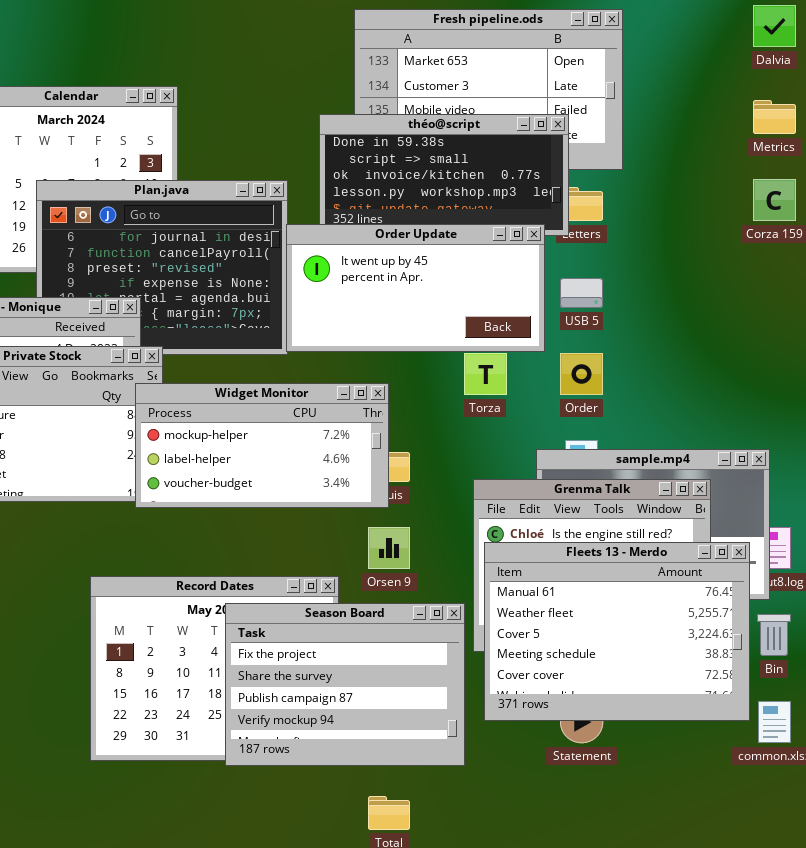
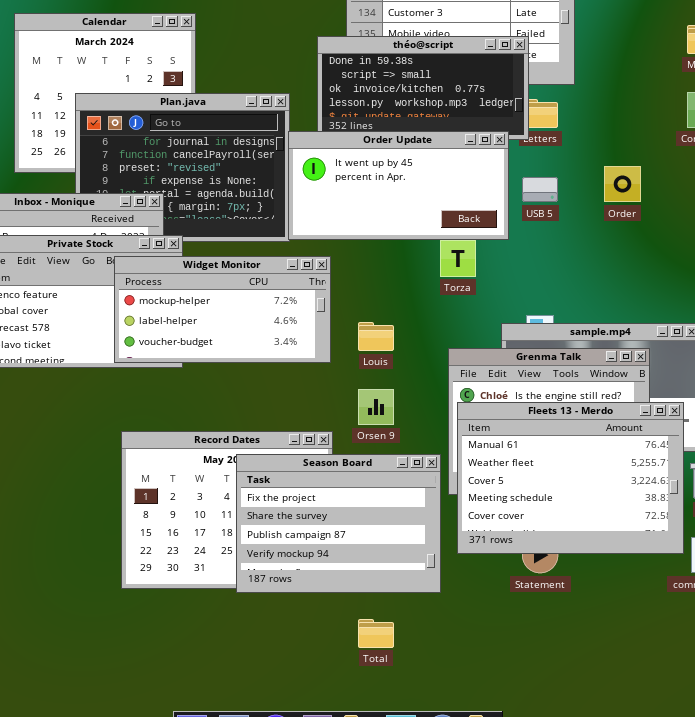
Order: [560,353,603,395] -> [604,166,641,202], moved
Widget Monitor: [135,383,389,508] -> [114,256,331,363], moved

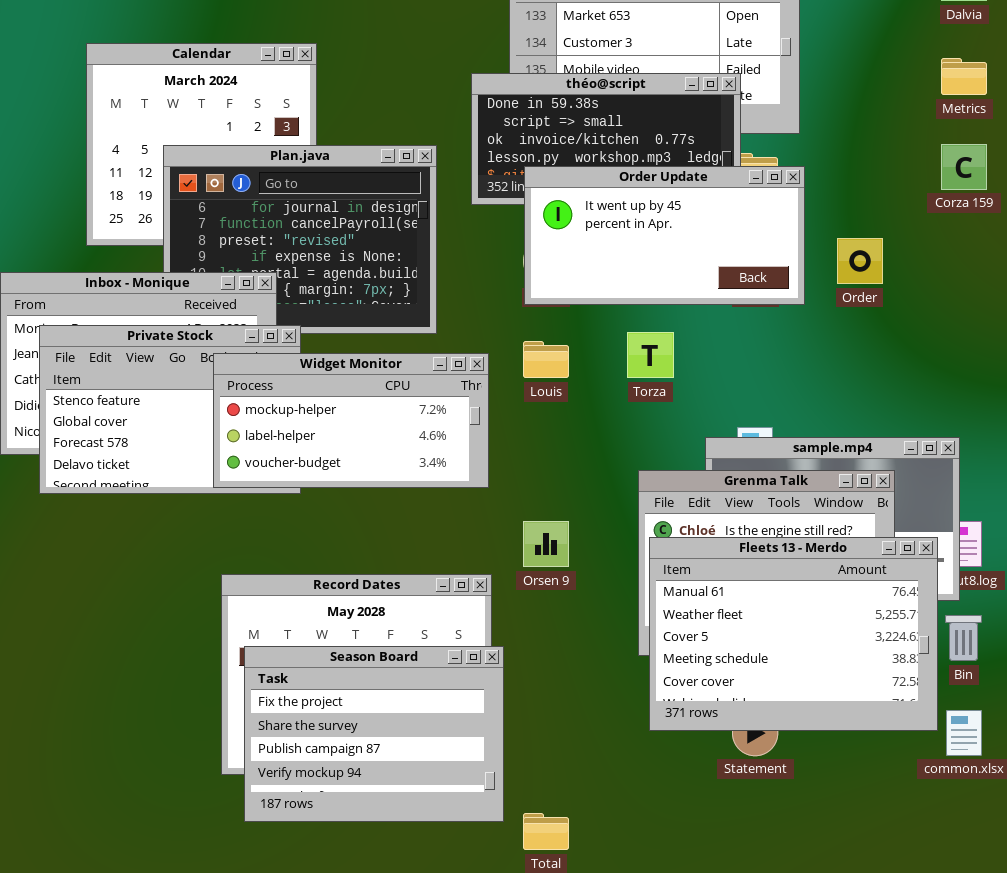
Order Update: [288,131,509,240] -> [524,166,805,305], moved
Louis: [358,322,394,351] -> [523,341,569,378], moved
Season Board: [236,454,441,593] -> [244,646,504,822], moved

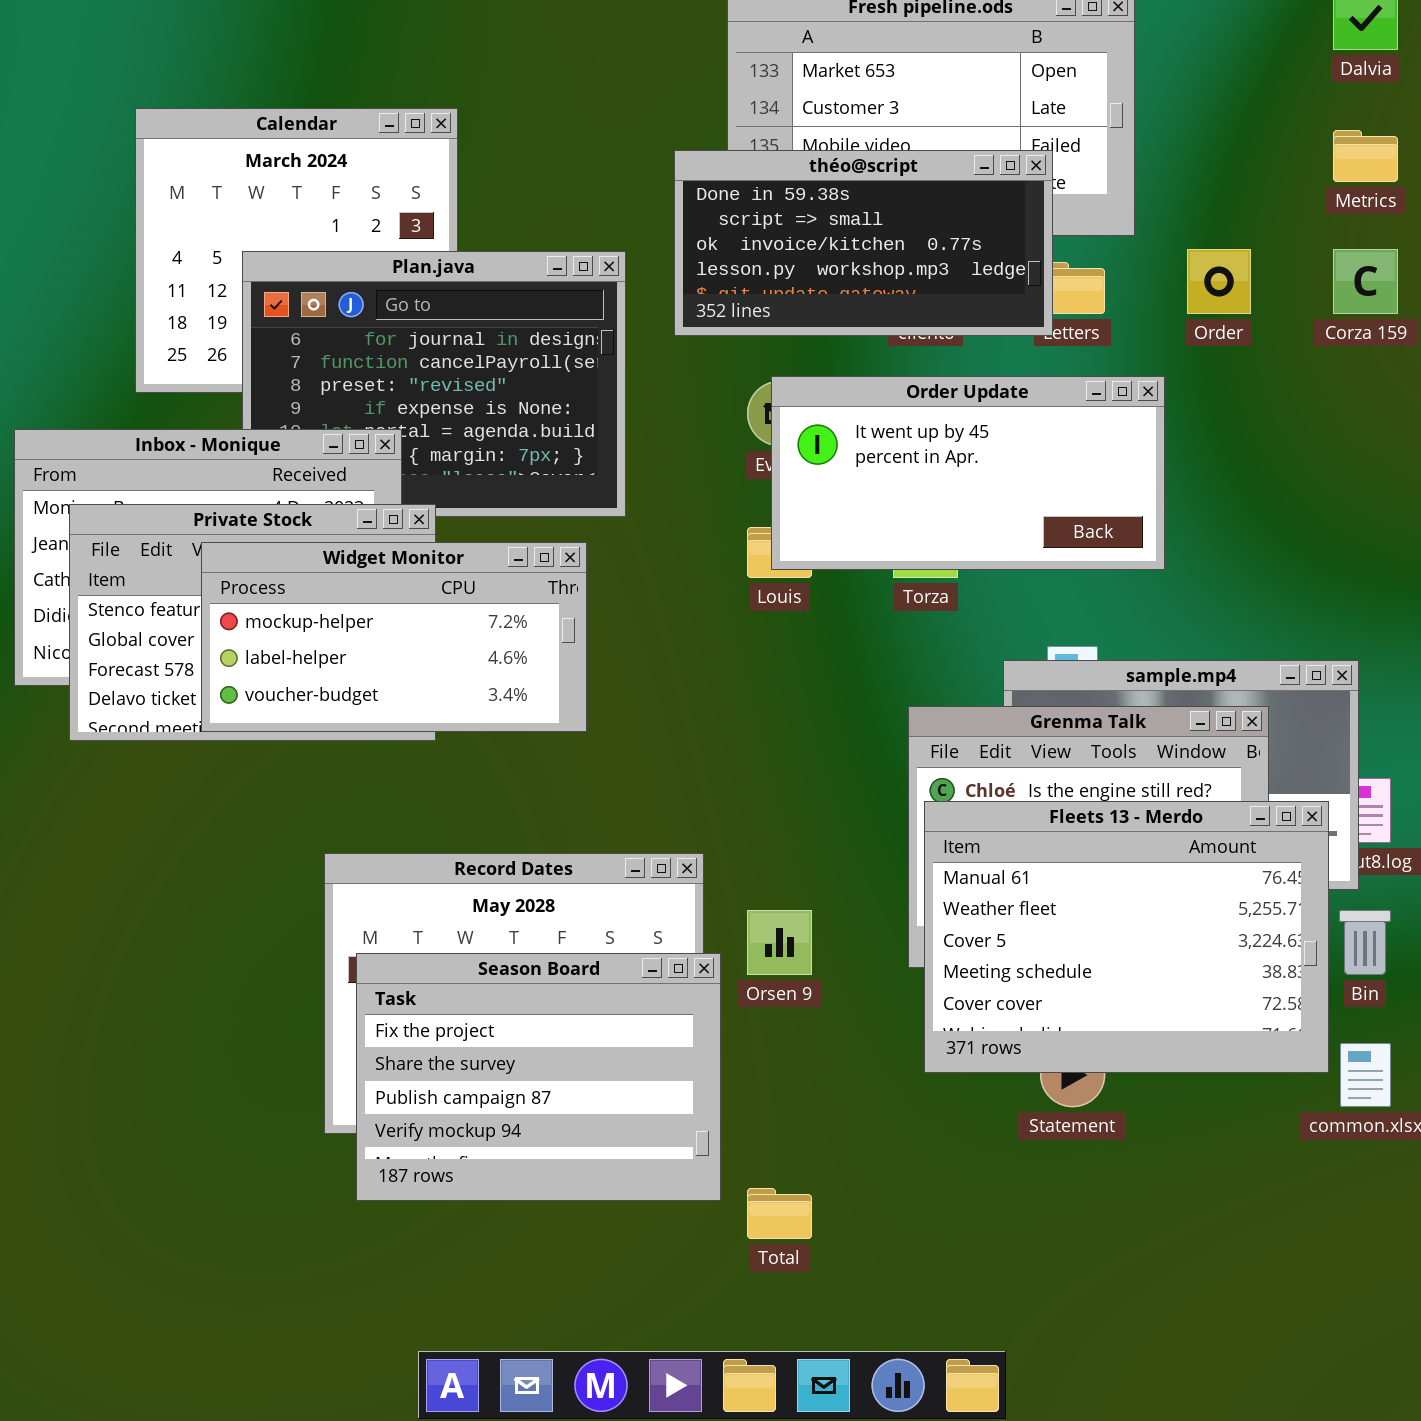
Order Update: [524,166,805,305] -> [771,376,1165,570], moved
Order: [837,238,883,284] -> [1187,249,1251,314], moved
Widget Monitor: [213,353,489,488] -> [201,542,587,732], moved
Orsen 9: [523,521,569,567] -> [747,910,812,975], moved

